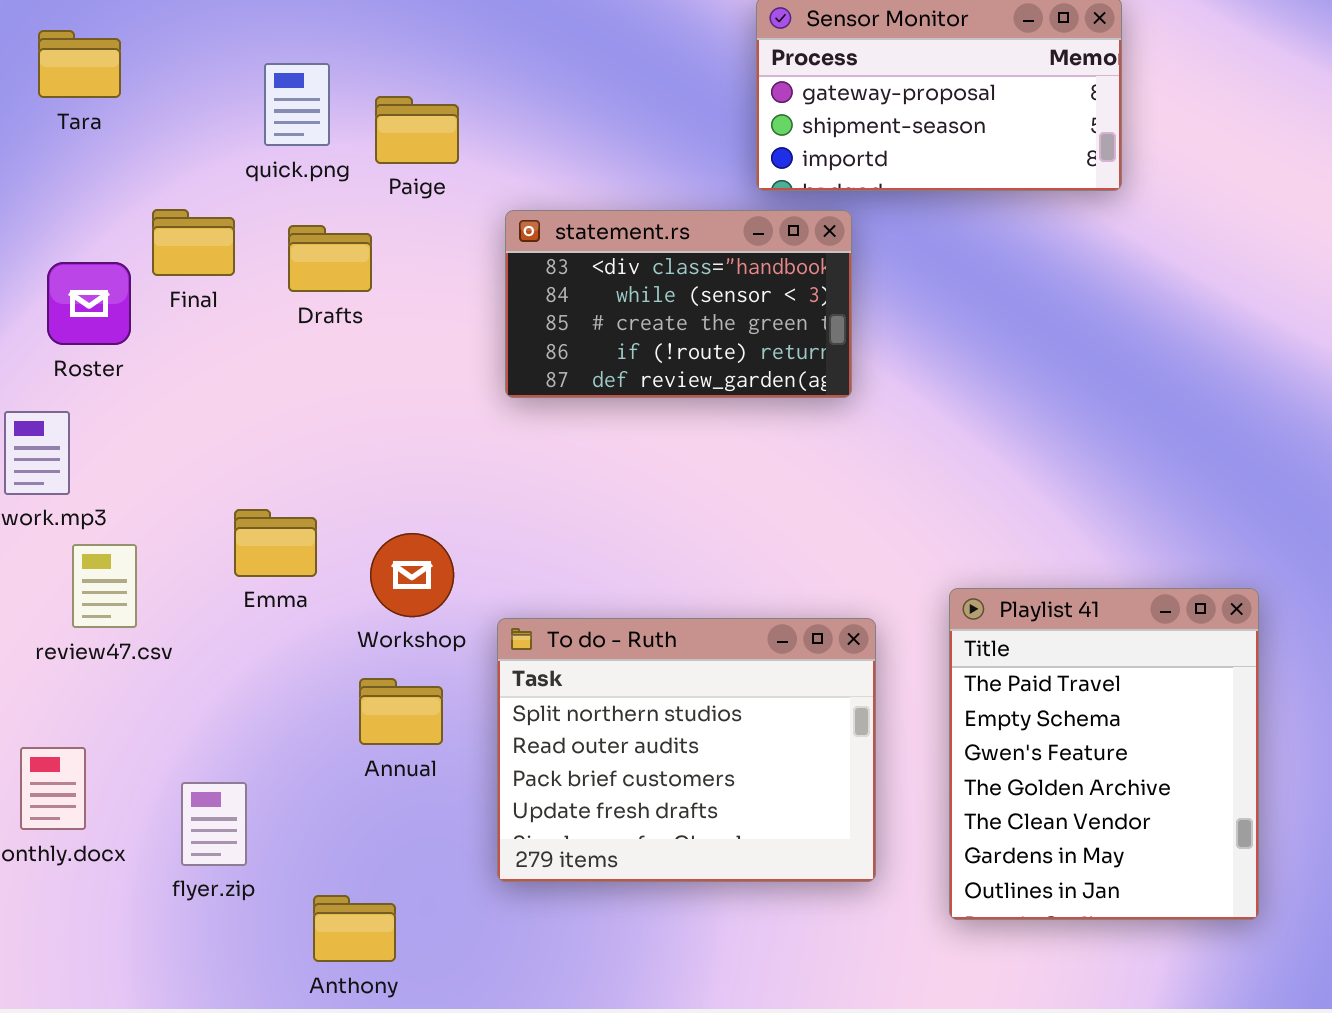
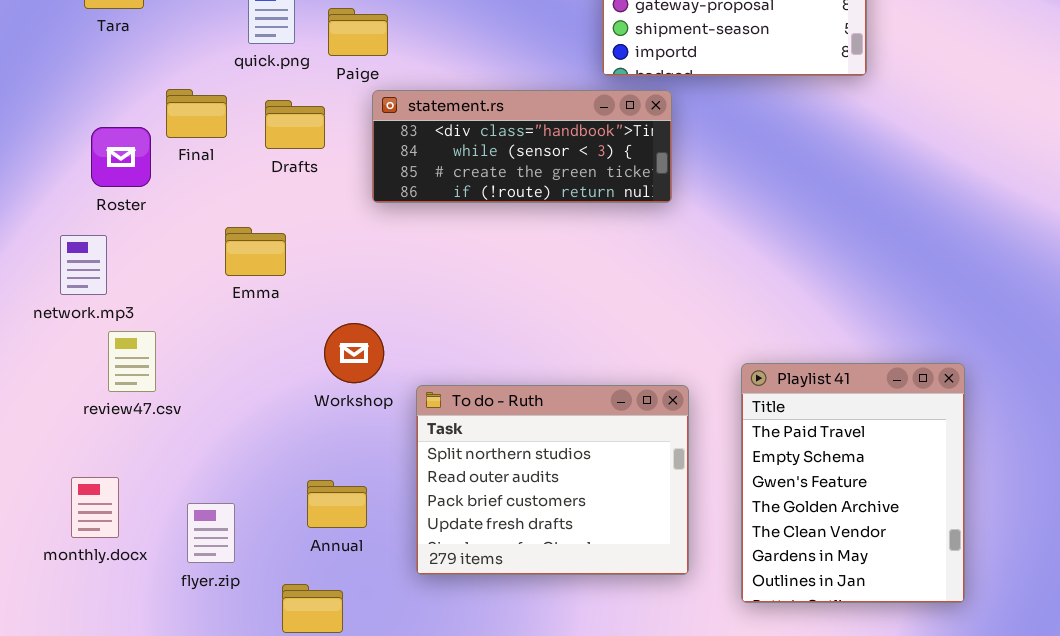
statement.rs: [505,210,852,398] -> [372,90,672,203], resized
Emma: [234,509,317,577] -> [225,227,286,276], moved
Annual: [359,678,443,745] -> [307,480,367,528], moved

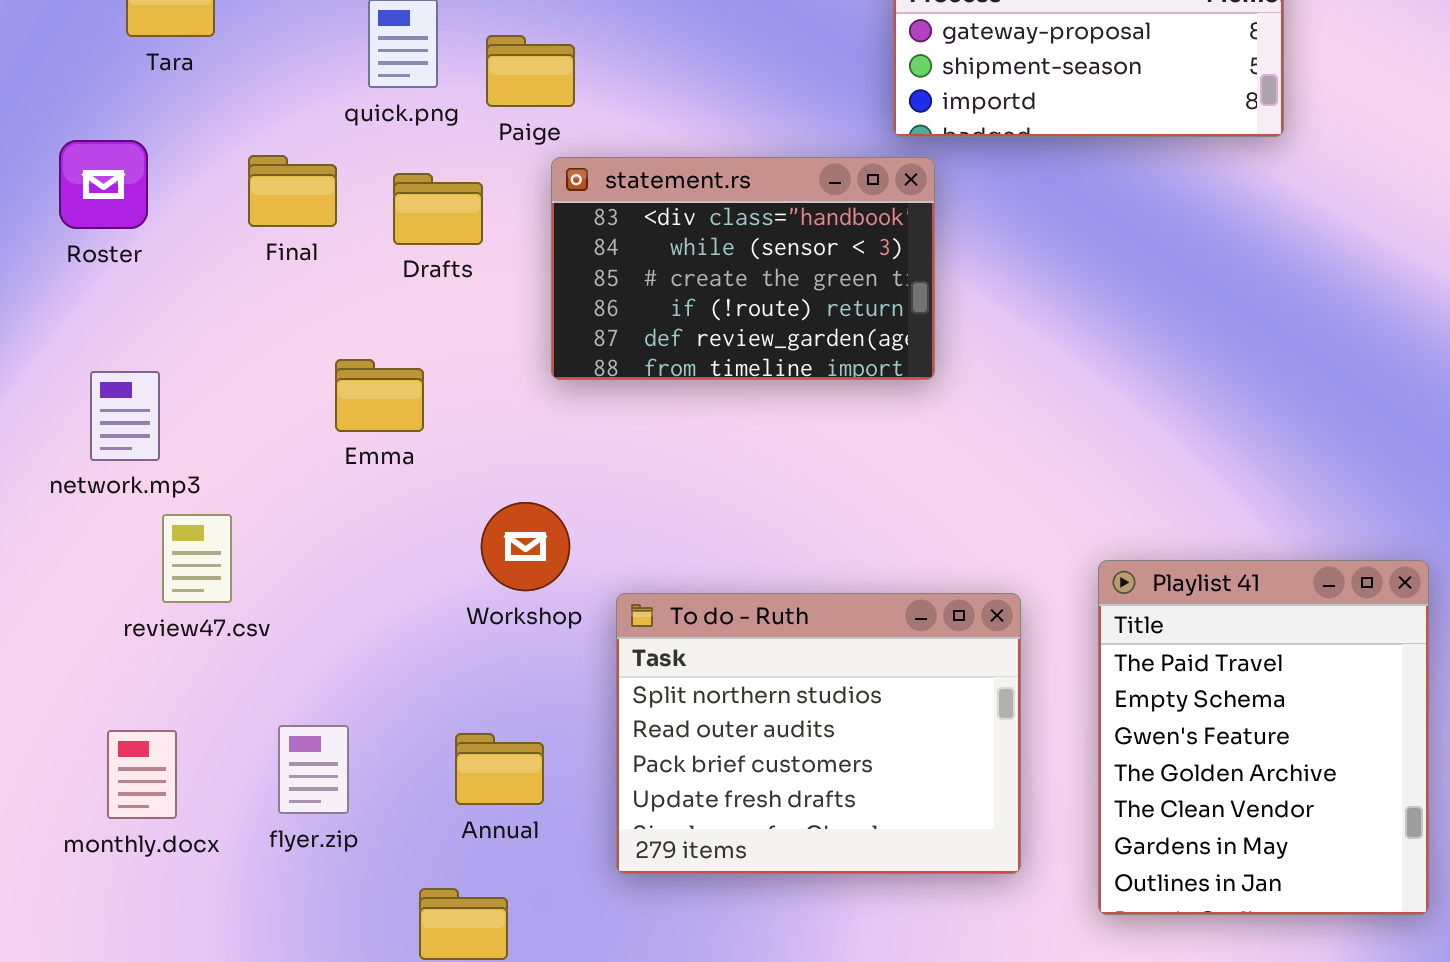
statement.rs: [372,90,672,203] -> [551,157,935,380], resized
Roster: [91,127,151,187] -> [59,140,148,229], moved
flyer.zip: [187,503,235,563] -> [278,725,349,814], moved

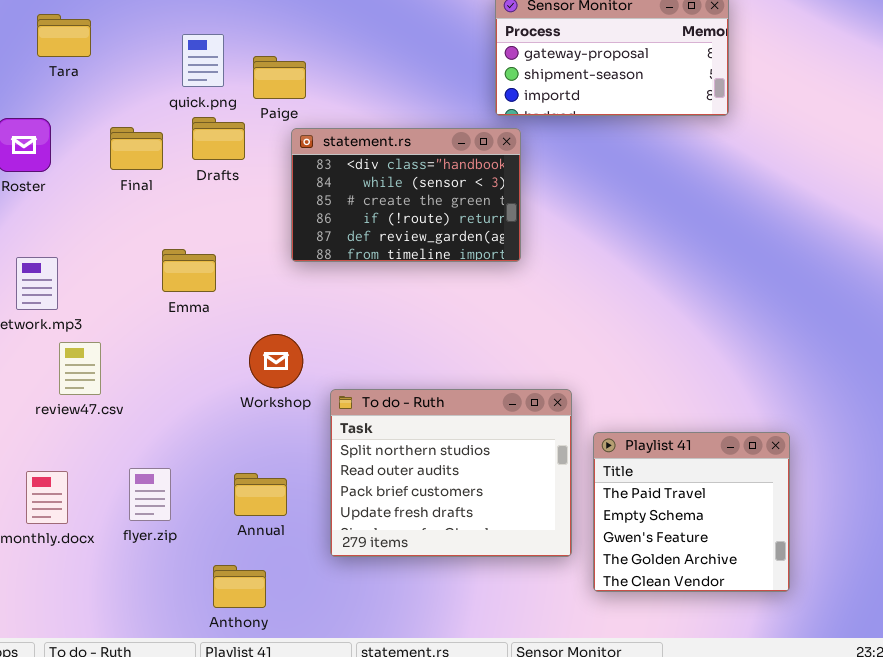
Drafts: [393,173,483,245] -> [192,117,245,160], moved
Playlist 41: [1098,560,1429,915] -> [593,432,790,592], moved, resized

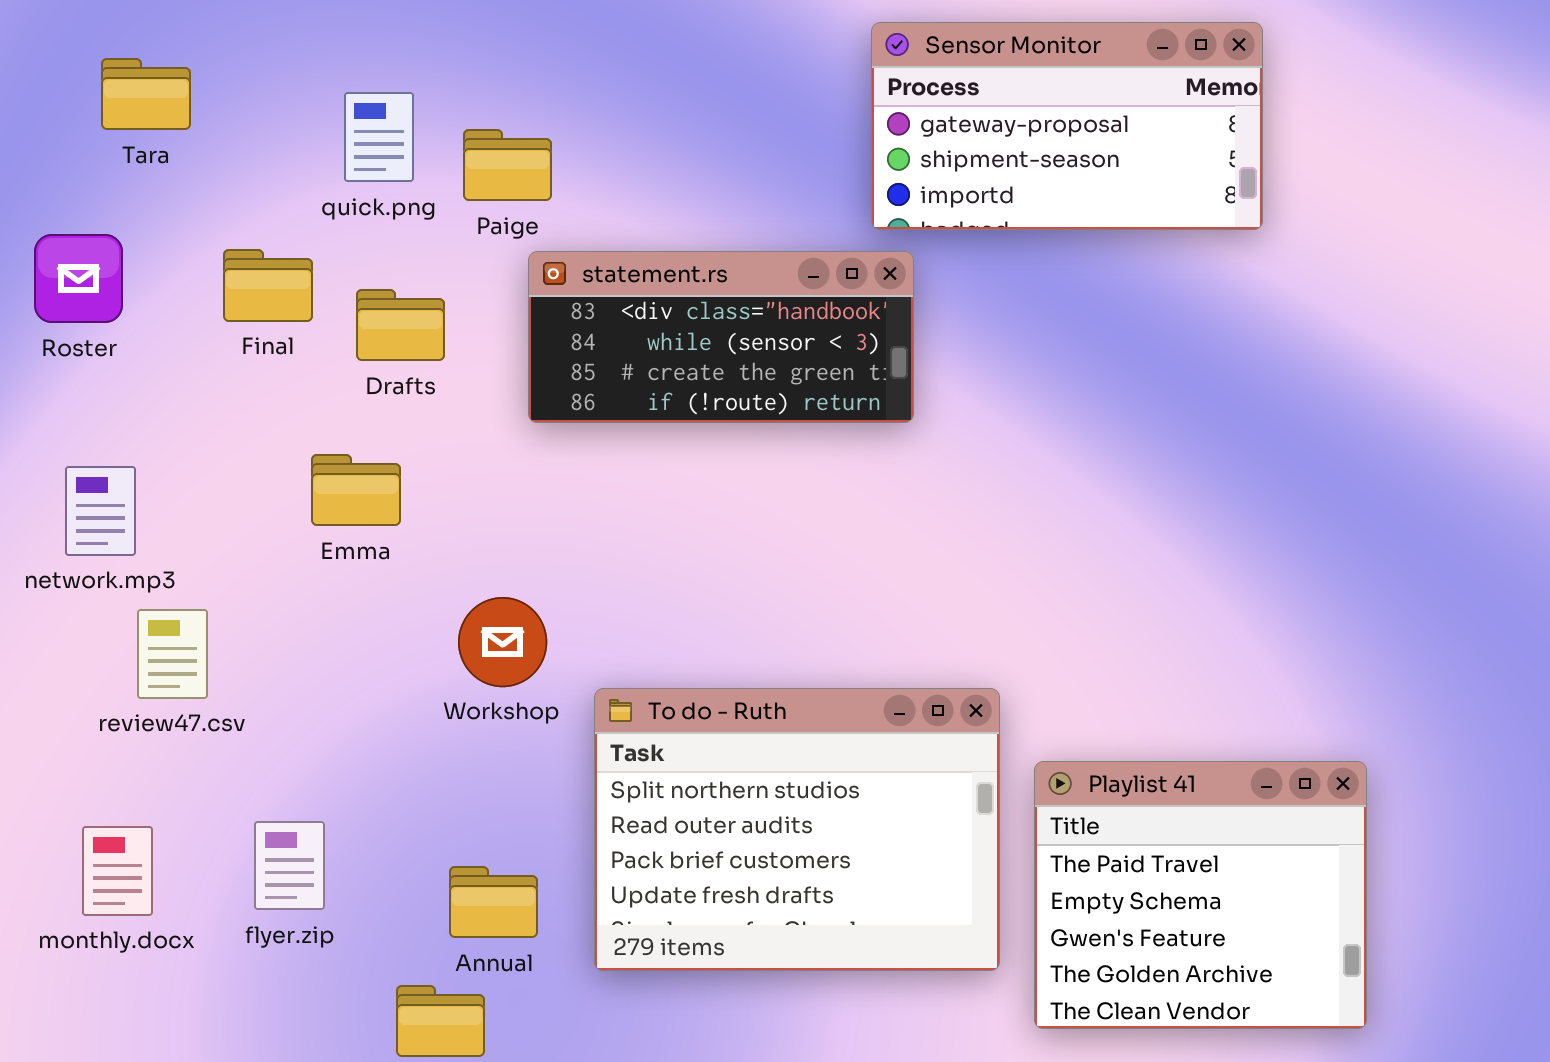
Drafts: [192,117,245,160] -> [356,289,445,361], moved
statement.rs: [291,128,521,262] -> [528,251,914,423], resized
Annual: [234,473,287,516] -> [449,866,538,938], moved

